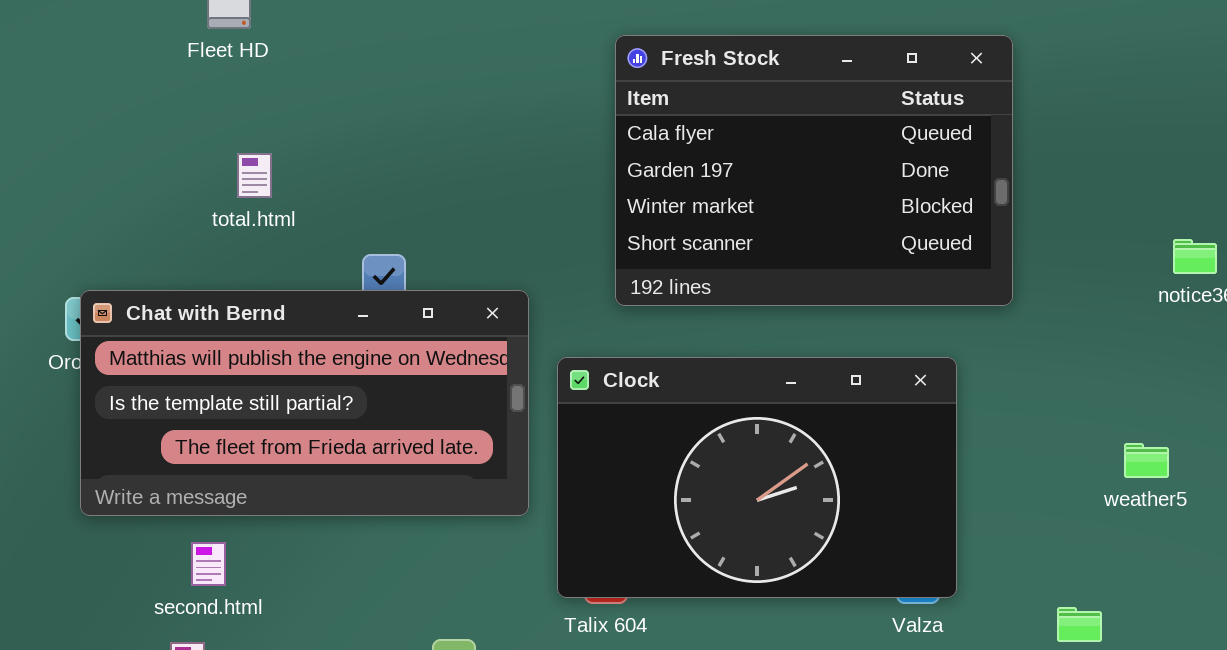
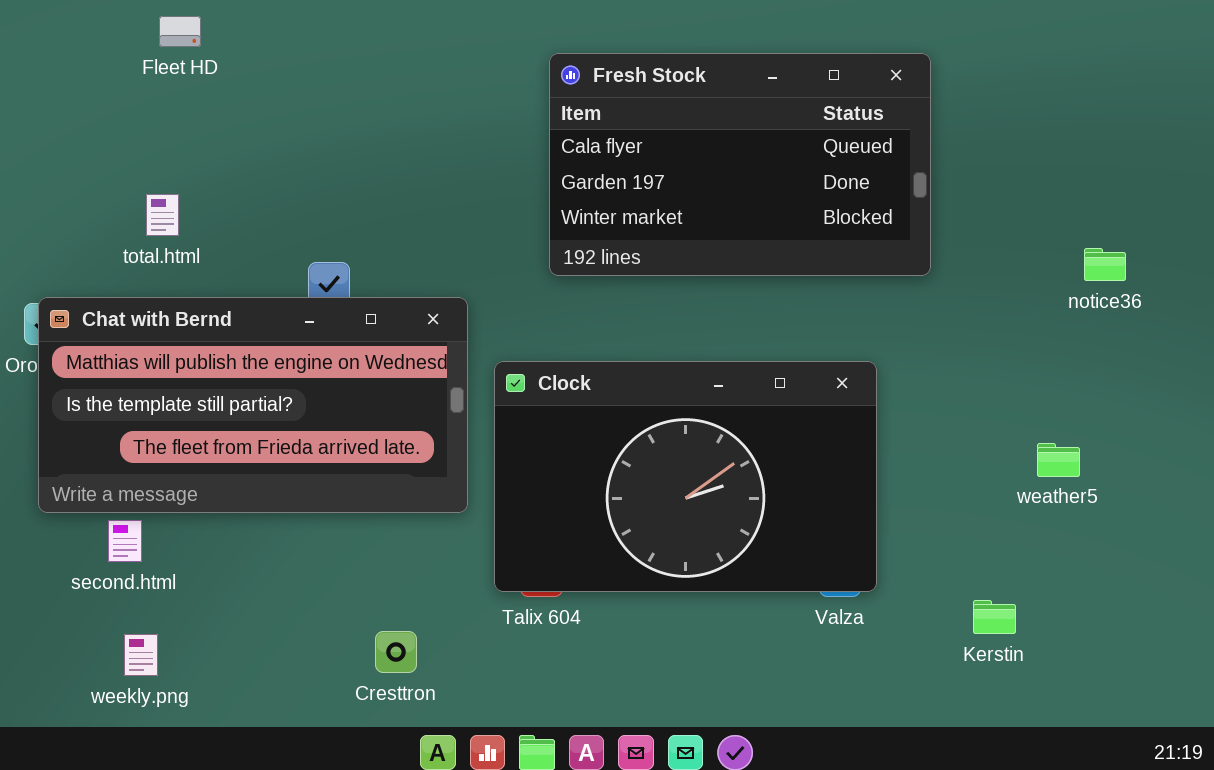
Fresh Stock: [615,35,1013,306] -> [549,53,931,276], resized
total.html: [237,153,272,198] -> [146,194,179,236], moved
second.html: [191,542,226,586] -> [108,520,142,562], moved

